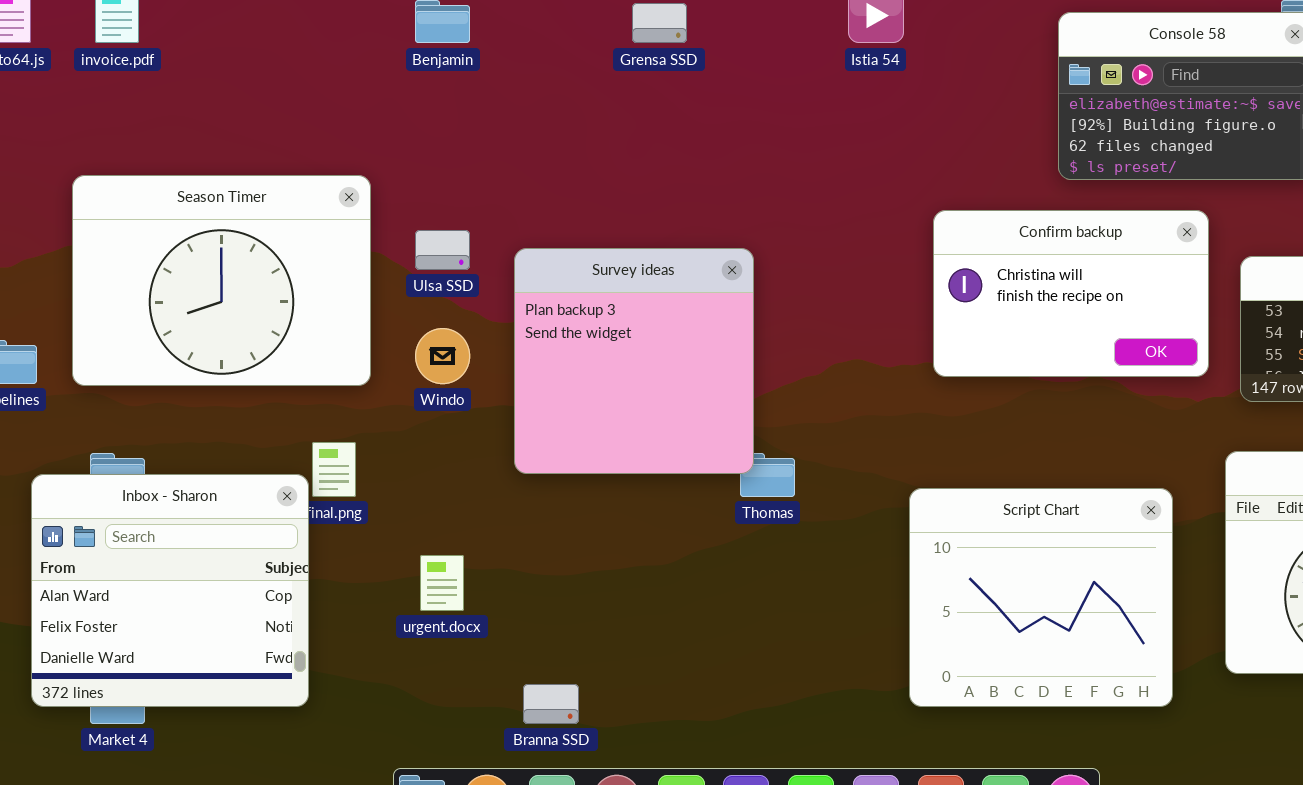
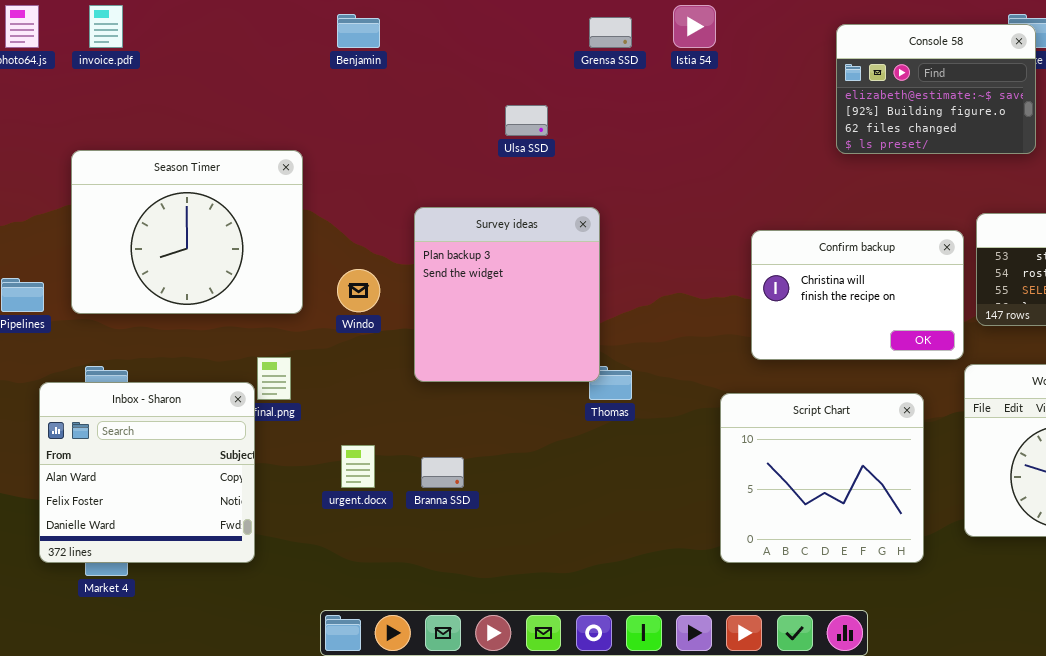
Grensa SSD: [632,3,687,43] -> [589,17,632,48], moved
Confirm backup: [933,210,1209,377] -> [751,230,964,360], moved
Ulsa SSD: [415,230,470,270] -> [505,105,548,136], moved
Branna SSD: [523,684,579,724] -> [421,457,464,488], moved

